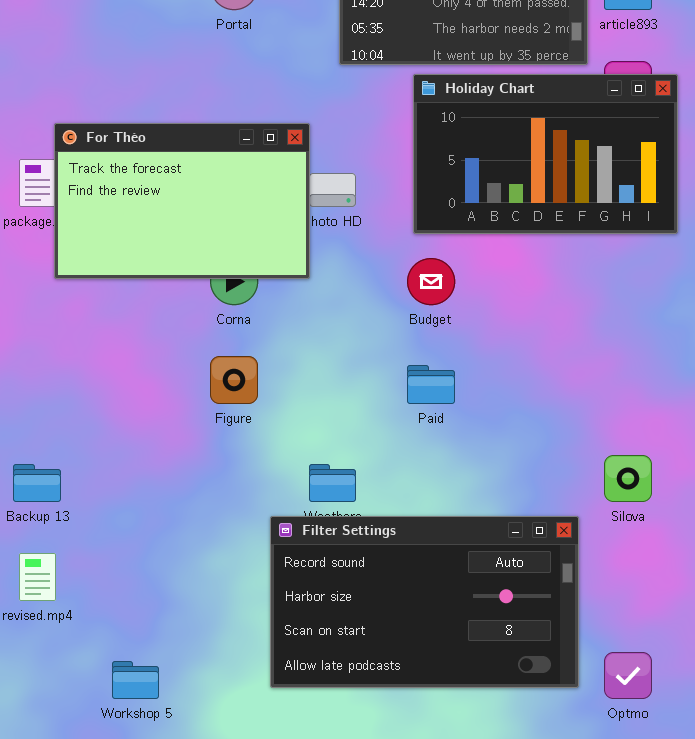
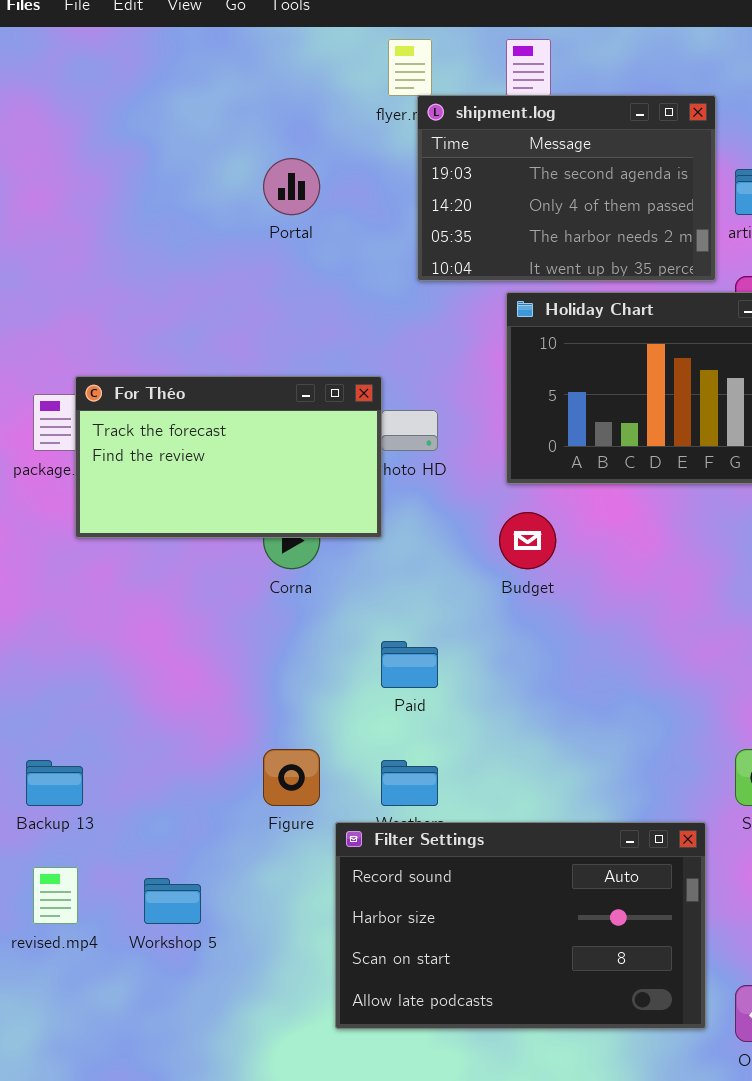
For Théo: [54,123,310,279] -> [75,376,382,538], resized
Figure: [210,356,258,404] -> [263,749,320,806], moved
Paid: [407,365,455,404] -> [381,641,438,688], moved
Workshop 5: [112,661,159,699] -> [144,878,201,924], moved

